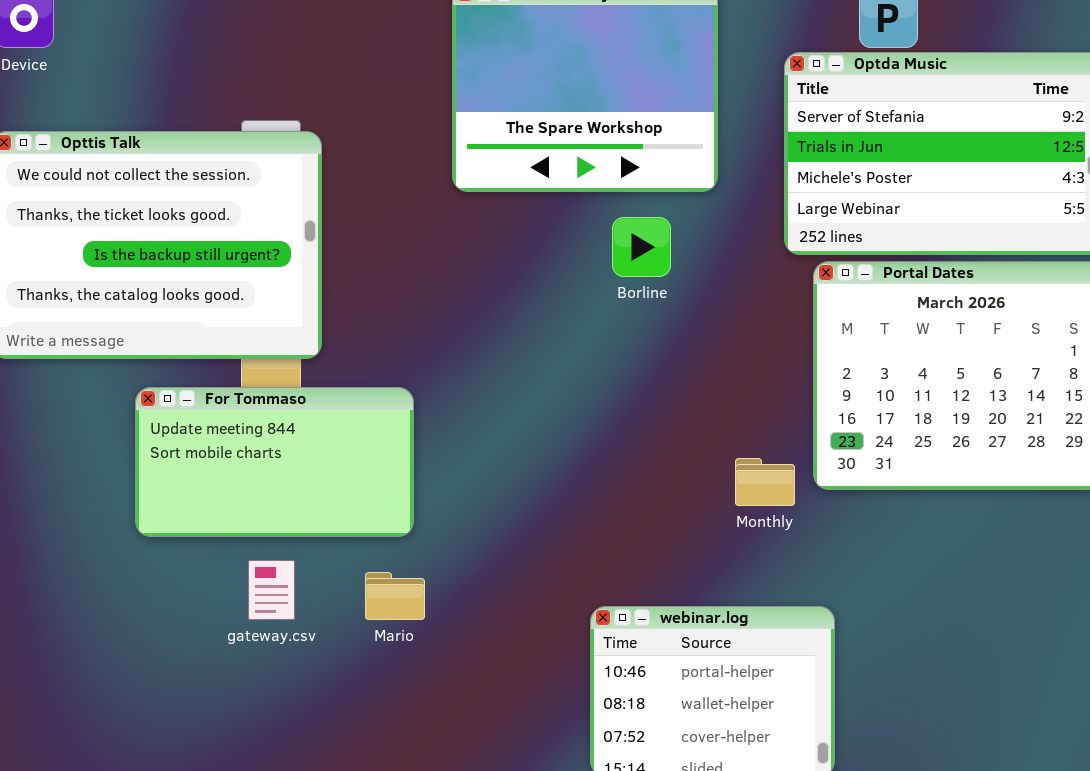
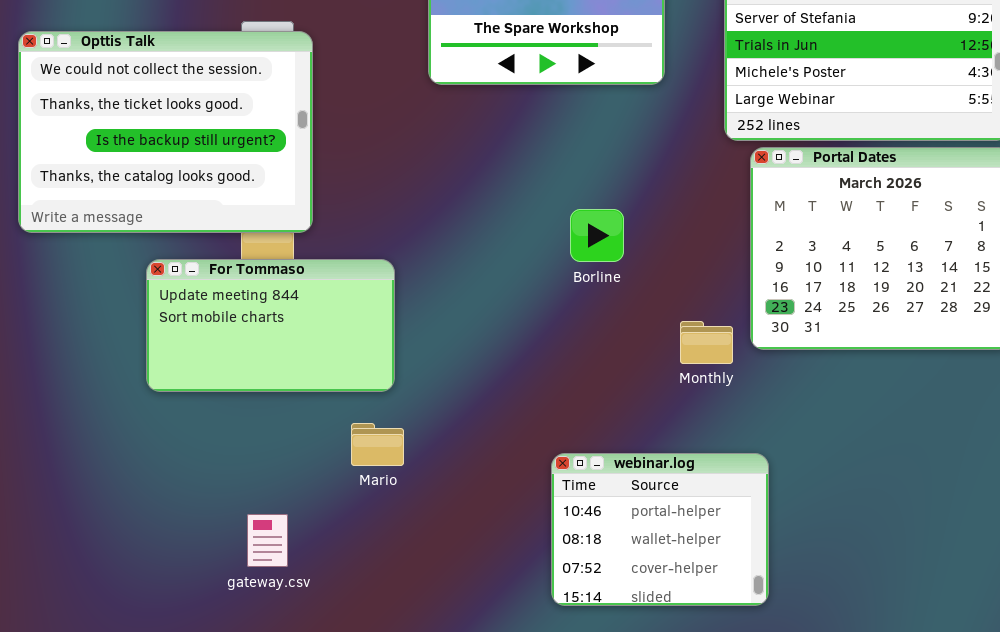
Borline: [612,217,671,277] -> [570,209,624,262], moved
gateway.csv: [248,560,295,620] -> [247,514,288,567], moved

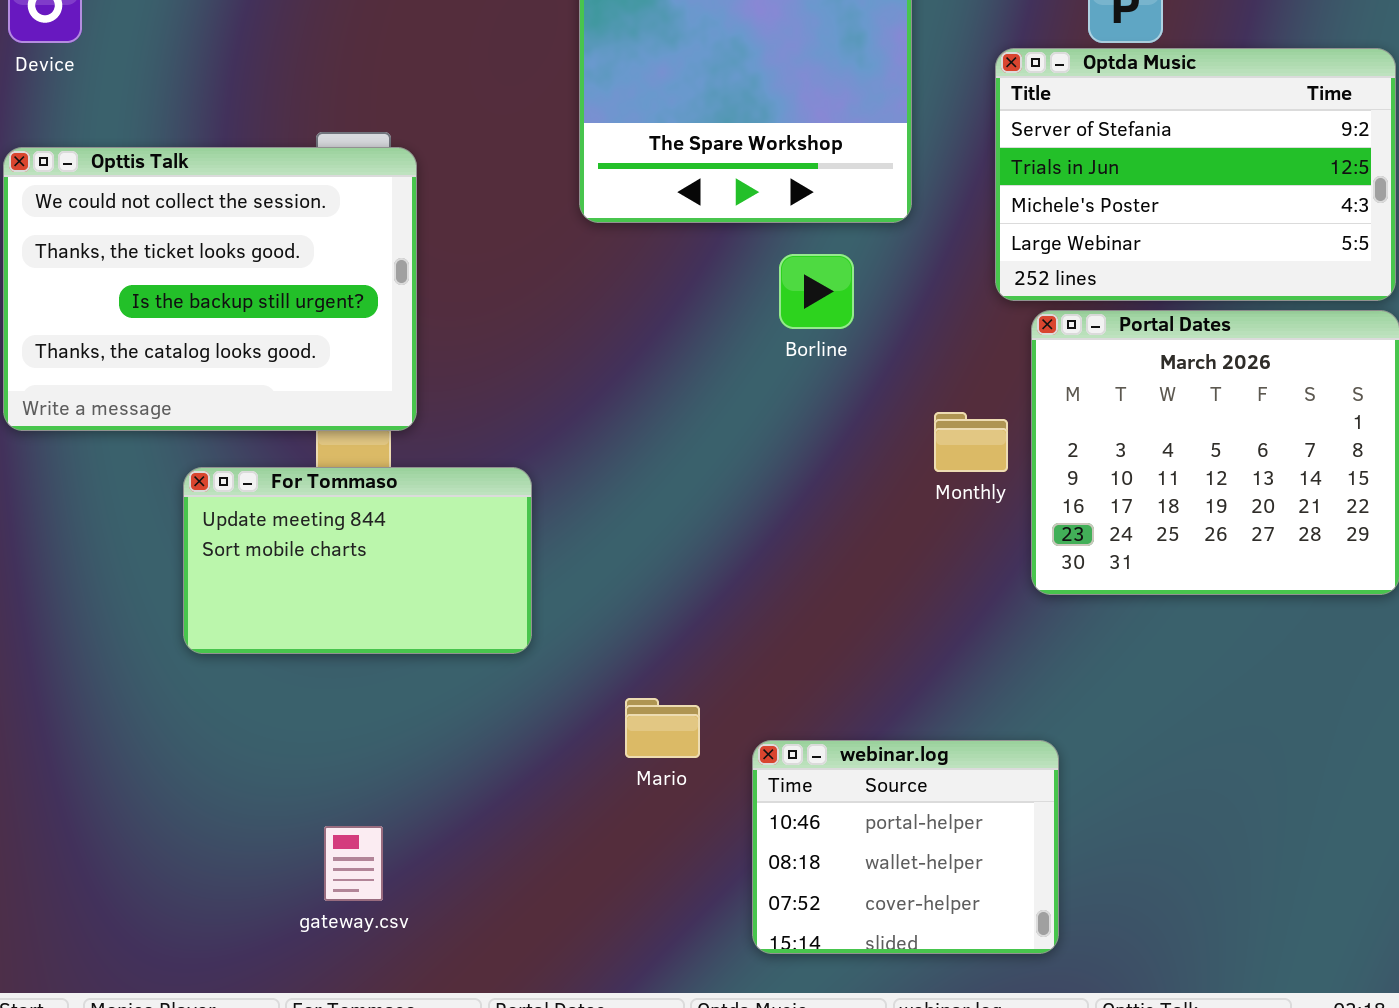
Borline: [570,209,624,262] -> [779,254,854,329], moved
Monthly: [680,321,733,364] -> [934,412,1008,472], moved
Mario: [351,423,404,466] -> [625,698,700,758], moved

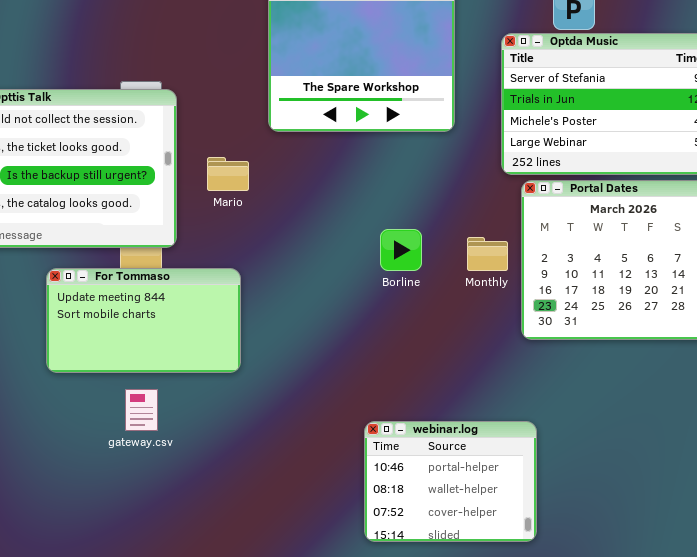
Borline: [779,254,854,329] -> [380,229,422,271], moved
Mario: [625,698,700,758] -> [207,157,249,191], moved
gateway.csv: [324,826,383,901] -> [125,389,158,431], moved

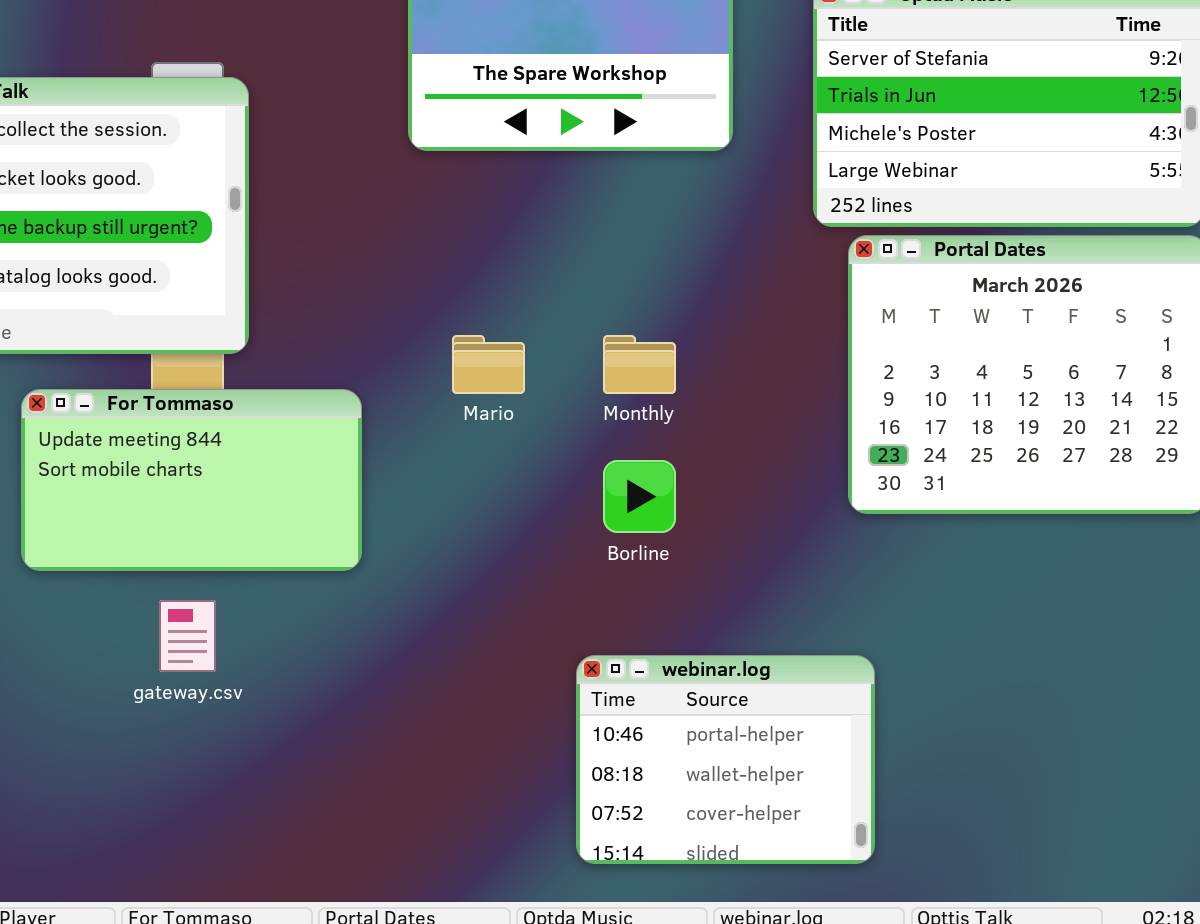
Mario: [207,157,249,191] -> [452,335,525,394], moved
Borline: [380,229,422,271] -> [603,460,676,533], moved
Monthly: [467,237,508,271] -> [603,335,676,394], moved

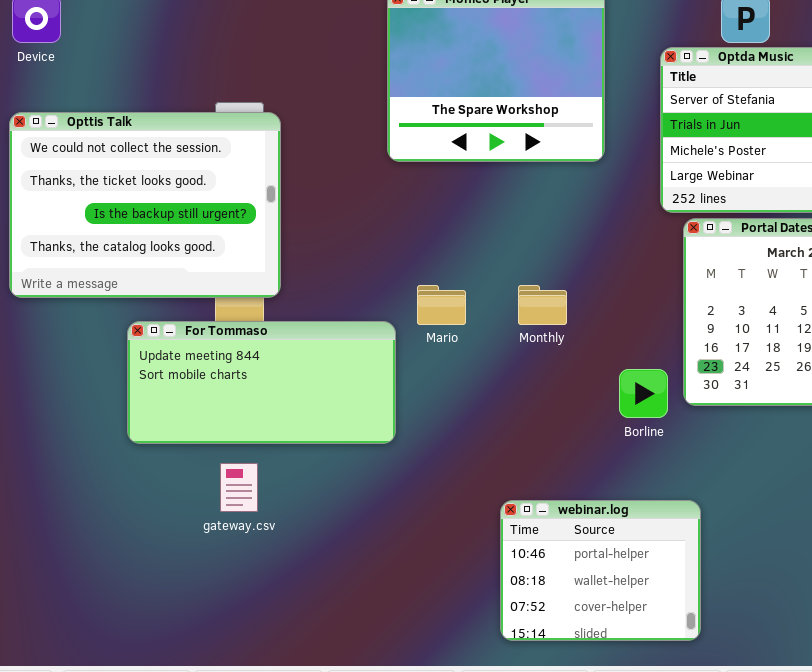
For Tommaso: [21,389,362,571] -> [127,321,396,444], resized
Borline: [603,460,676,533] -> [619,369,668,418], moved

